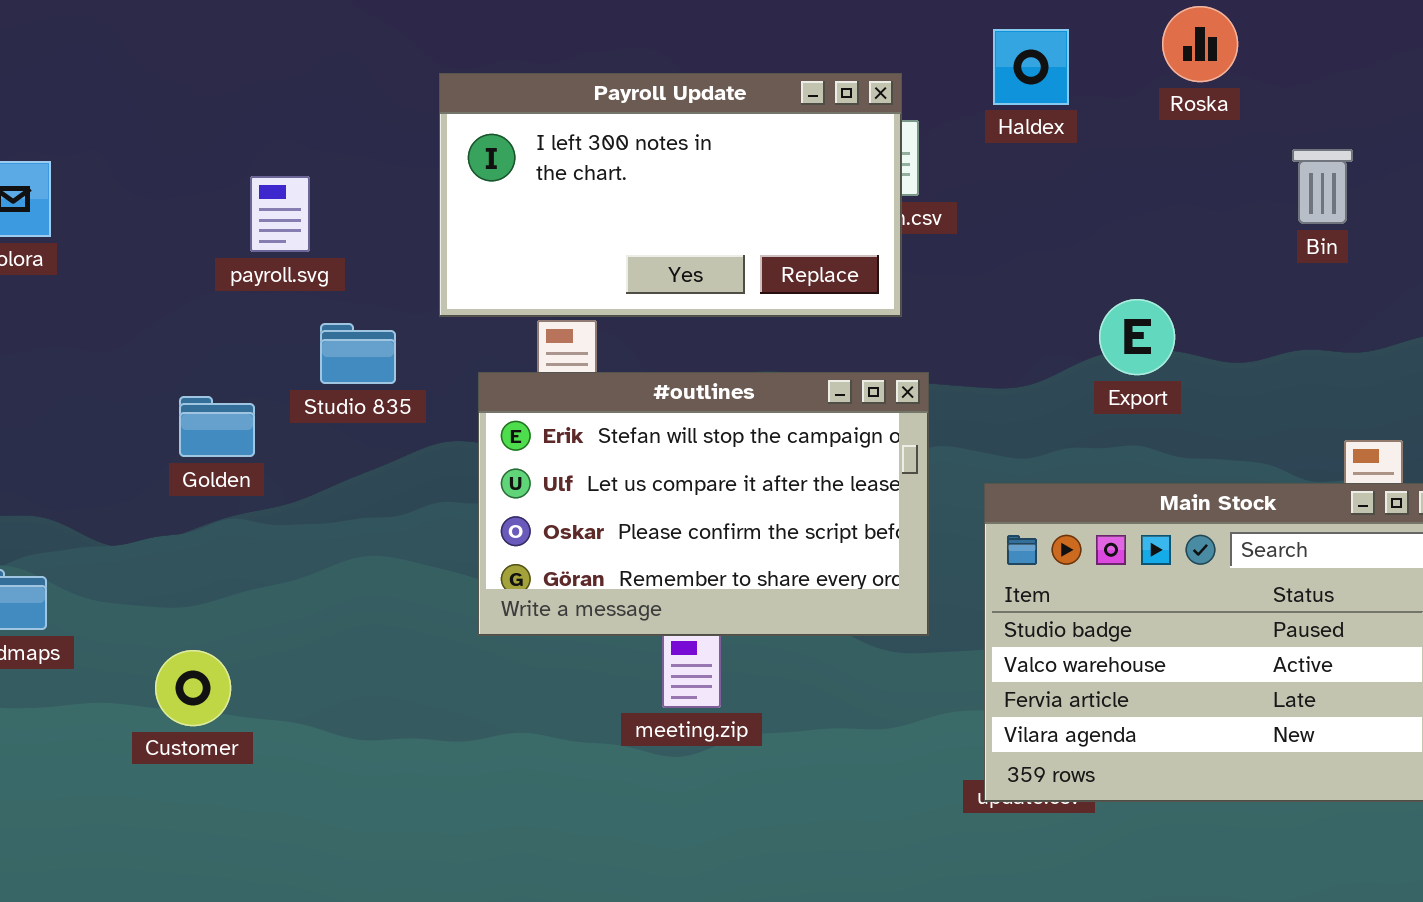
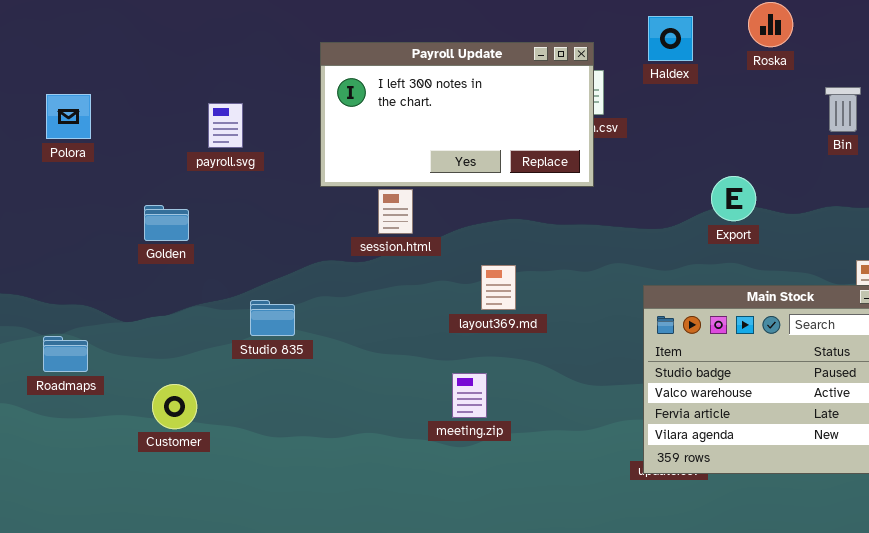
Studio 835: [320,323,396,384] -> [250,300,295,336], moved
#outlines: [478,372,929,636] -> none, closed
Golden: [179,396,255,457] -> [144,205,189,241], moved

